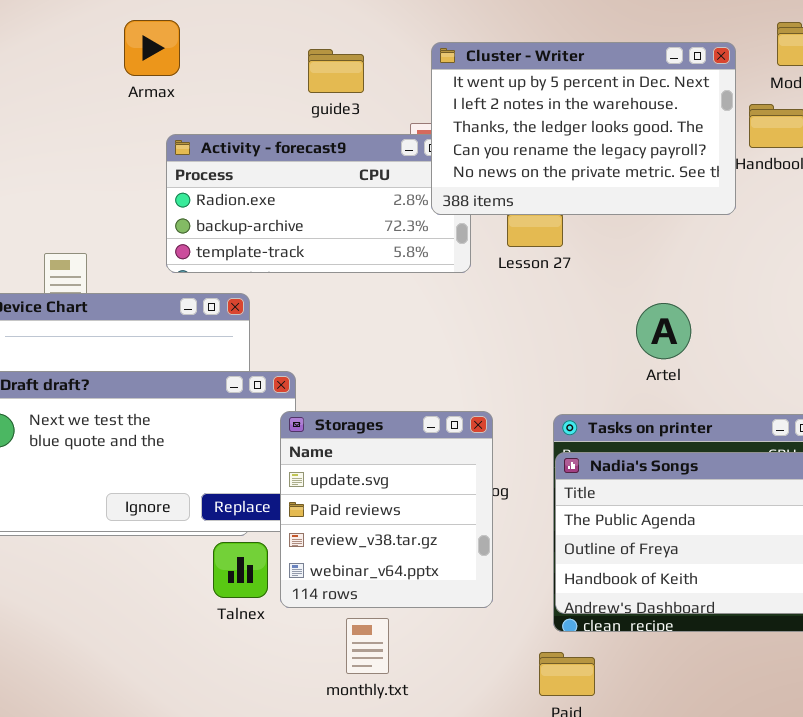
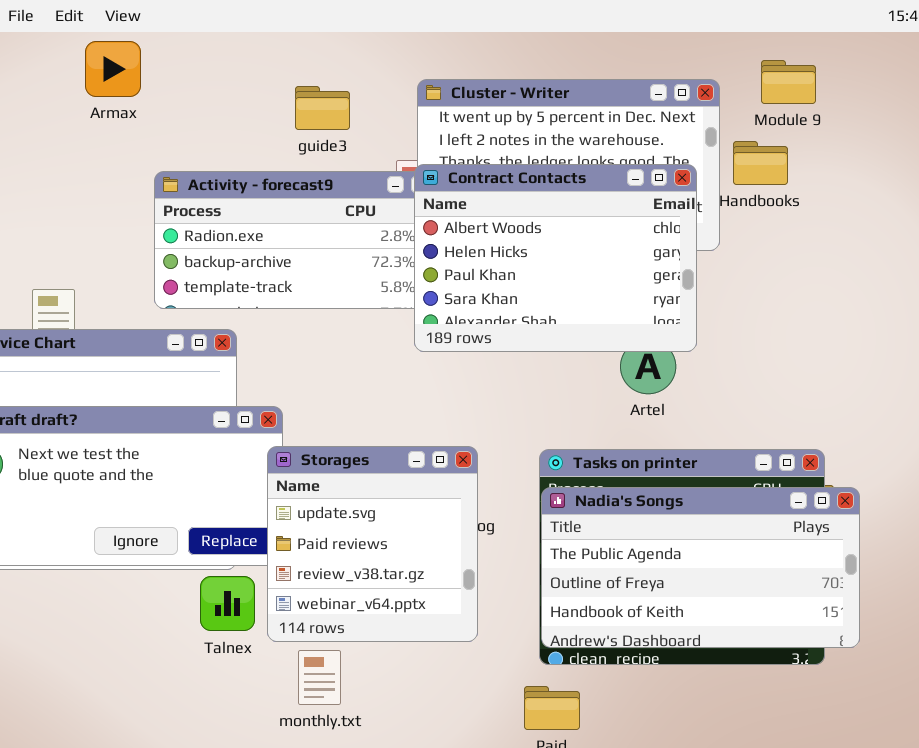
Armax: [124,20,180,76] -> [85,41,141,97], moved
Contract Contacts: none -> [414,164,697,352], opened
monthly.txt: [346,618,389,674] -> [298,650,341,705], moved

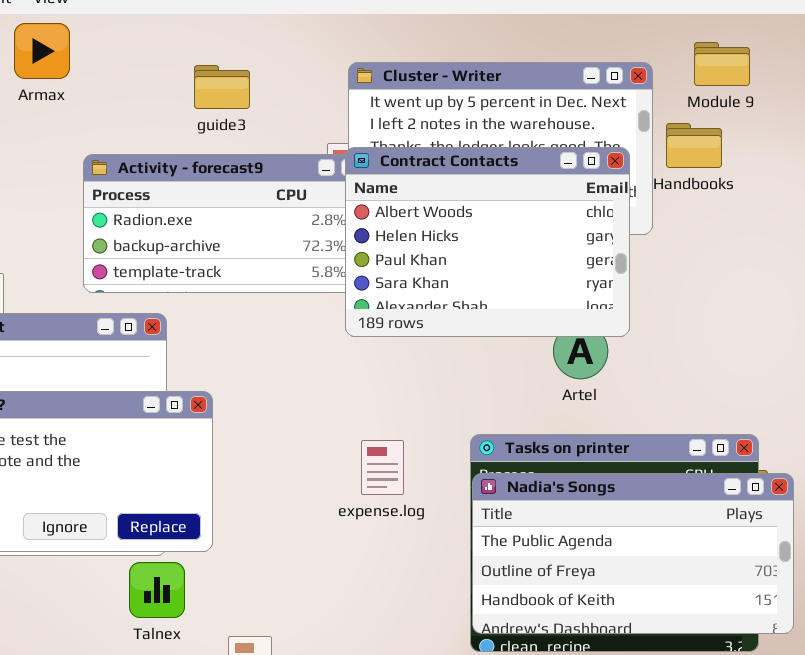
guide3: [295,86,350,130] -> [194,65,250,109], moved
Storages: [267,446,478,642] -> none, closed

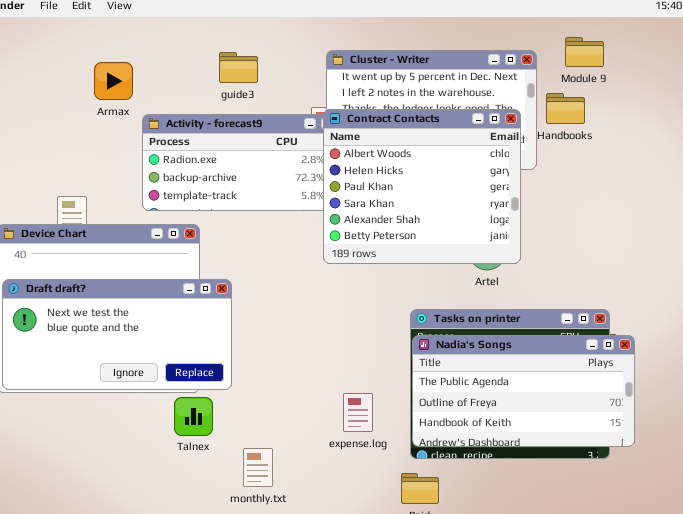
Armax: [14,23,70,79] -> [94,62,133,100], moved
Contract Contacts: [345,147,630,337] -> [323,109,521,264], resized
expense.log: [361,440,404,495] -> [343,393,373,432], moved

